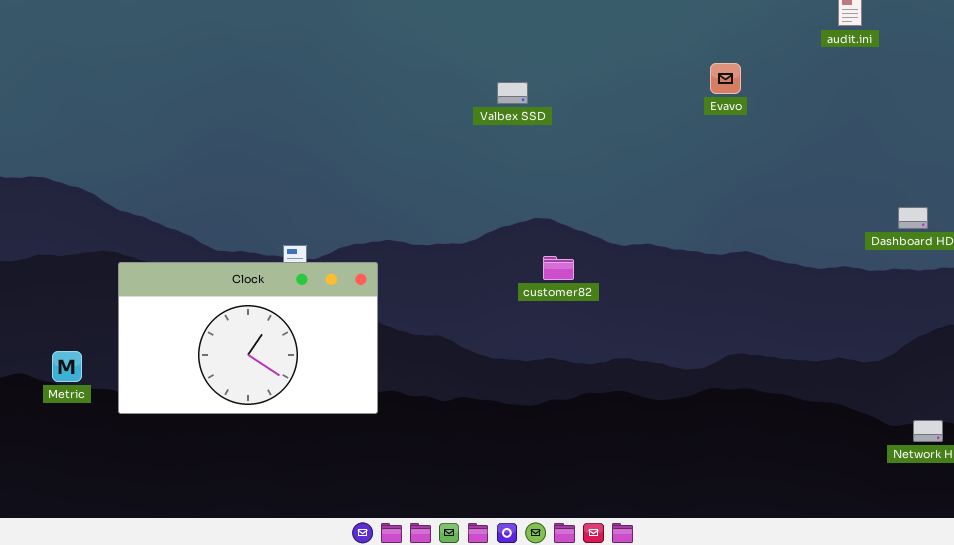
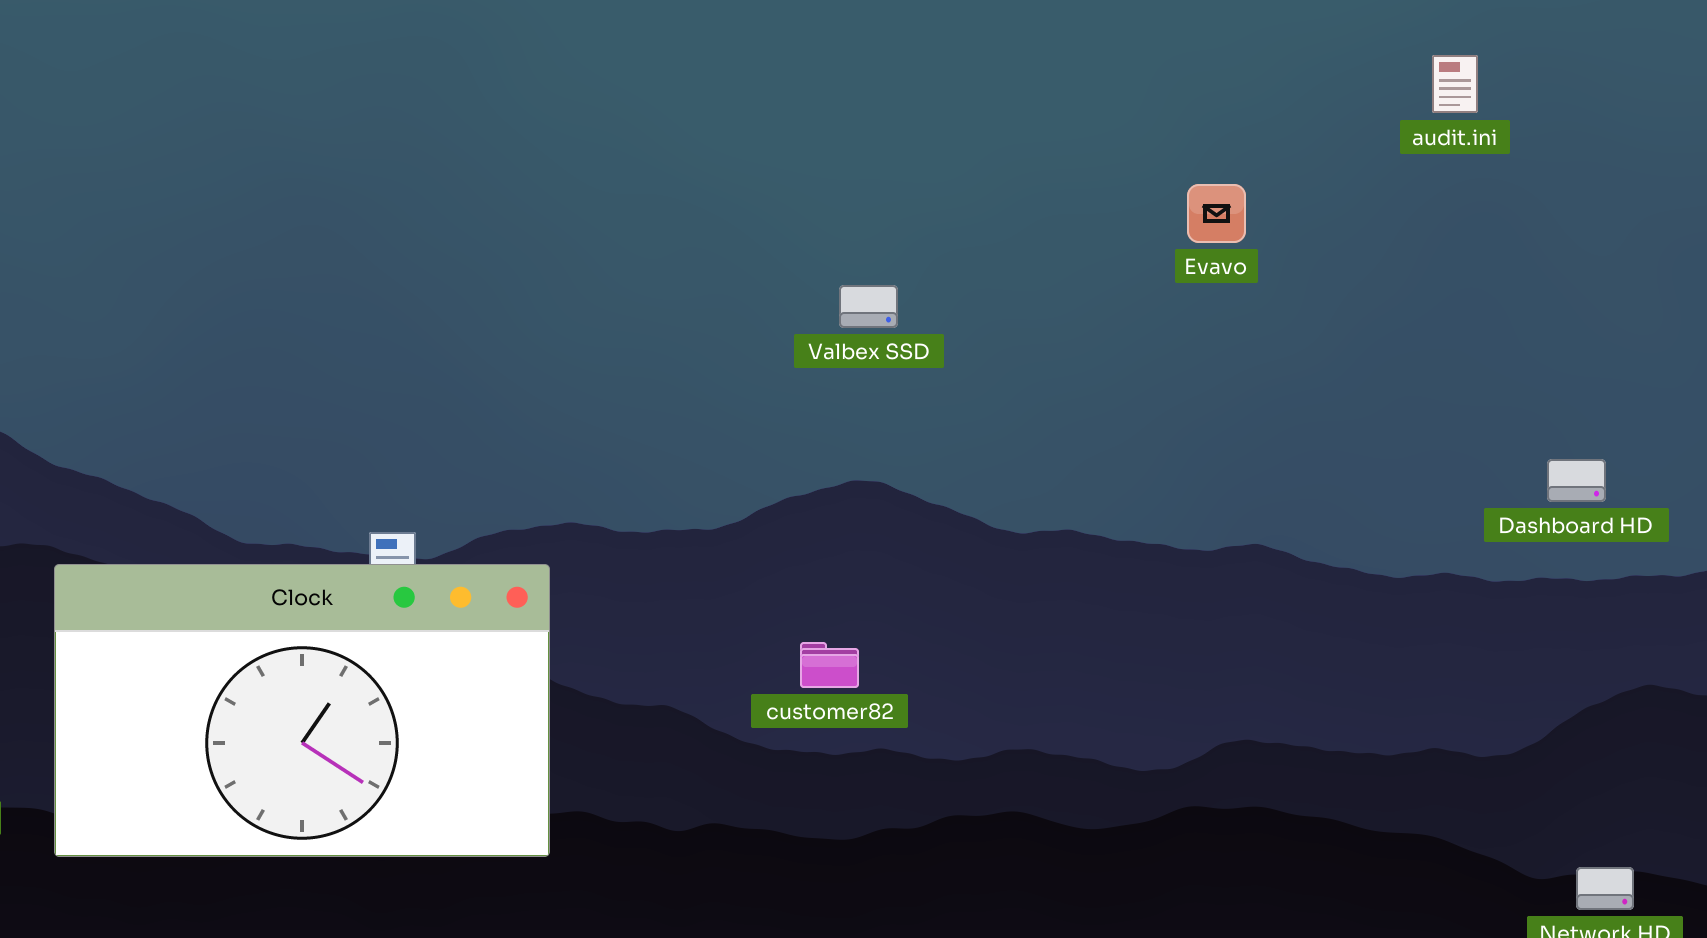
Valbex SSD: [497,82,528,104] -> [839,285,898,328], moved
customer82: [543,256,574,280] -> [800,642,859,688], moved

